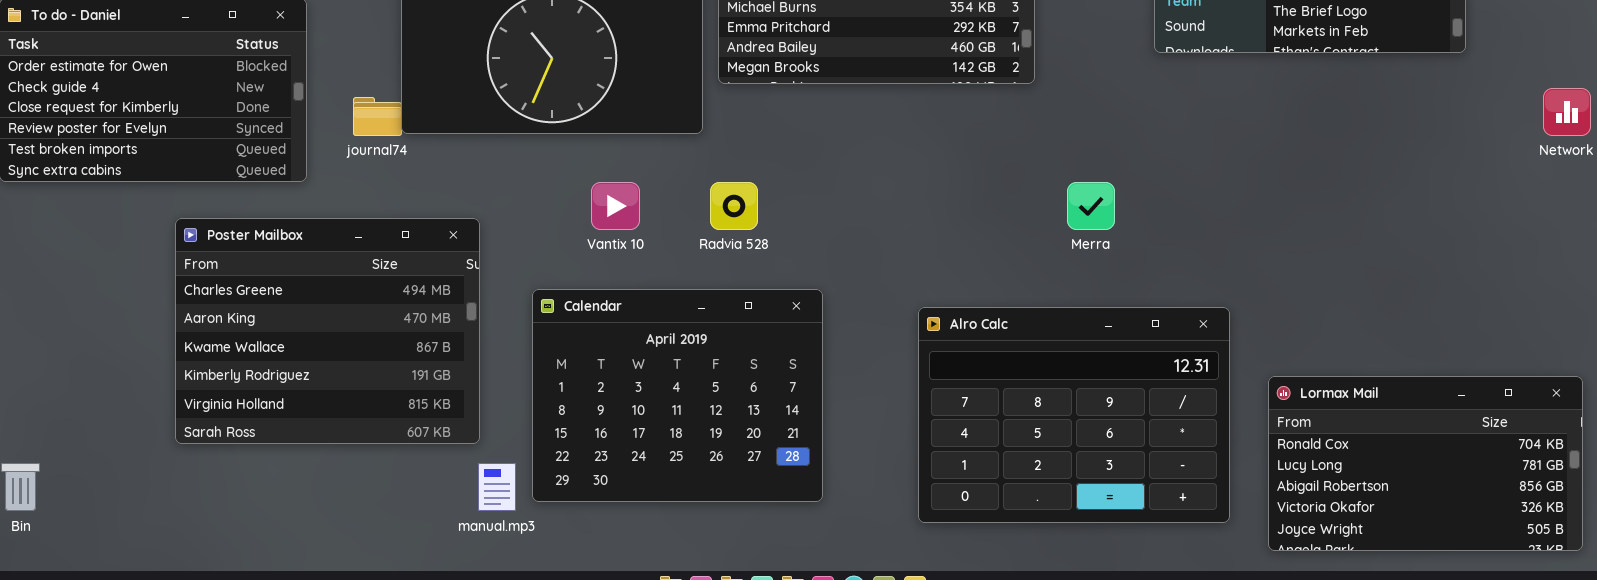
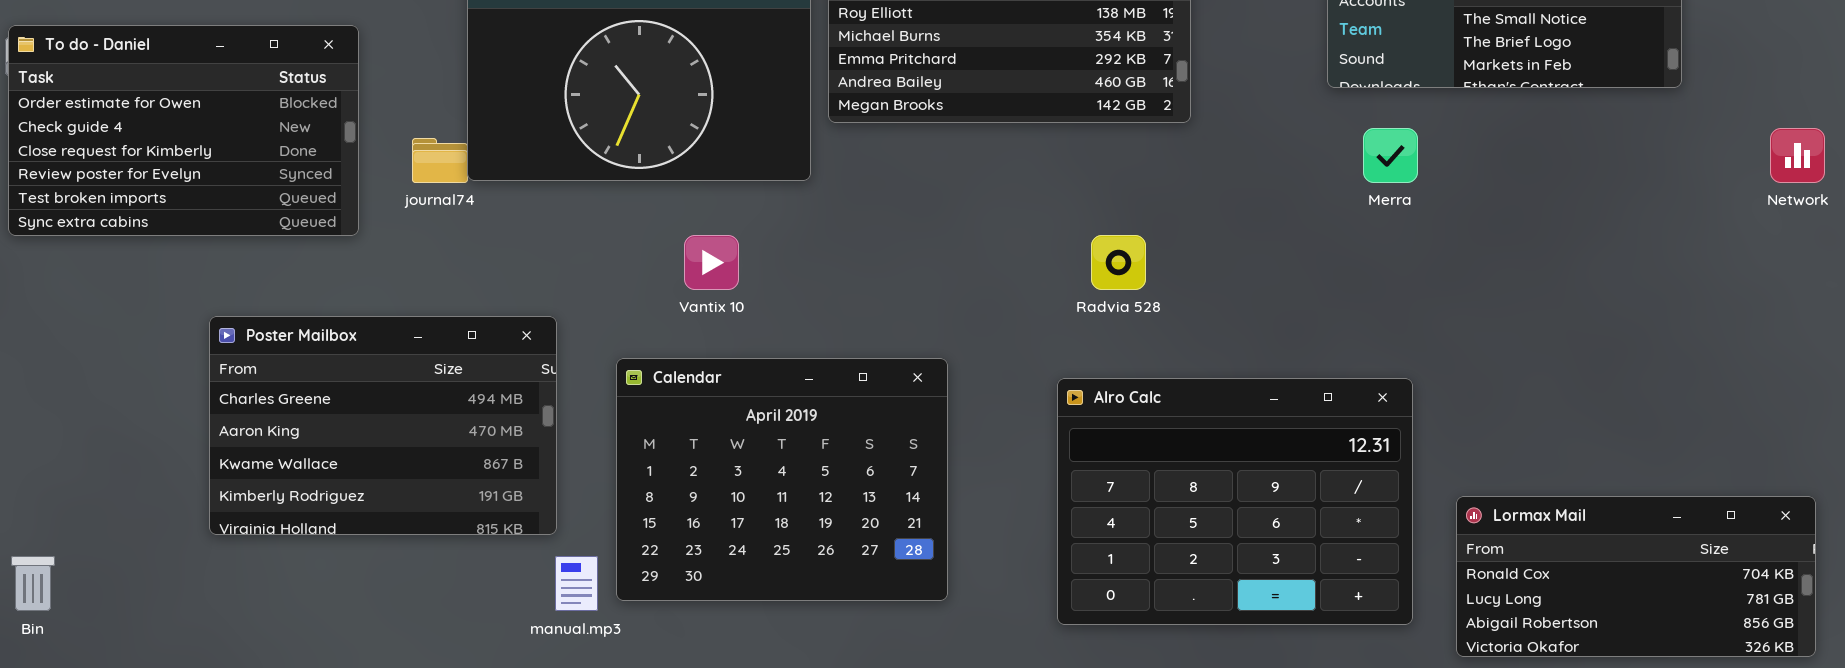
Radvia 528: [710,182,758,230] -> [1091,235,1146,290], moved
Merra: [1067,182,1115,230] -> [1363,128,1418,183], moved
Poster Mailbox: [175,218,480,444] -> [209,316,557,535], resized
Lormax Mail: [1268,376,1583,551] -> [1456,496,1816,657], resized

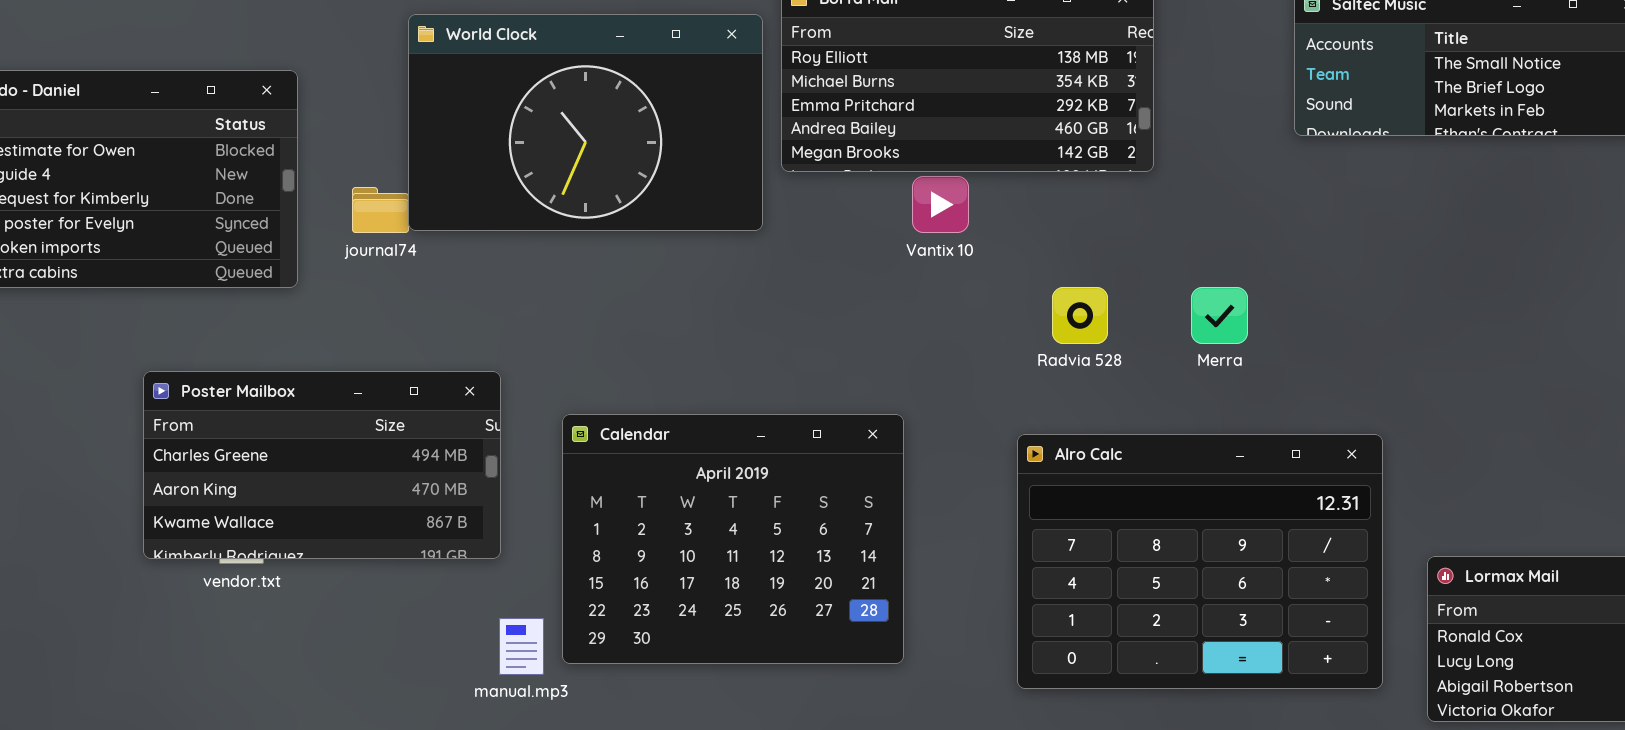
Merra: [1363,128,1418,183] -> [1191,287,1248,344], moved
Vantix 10: [684,235,739,290] -> [912,176,969,233], moved
Poster Mailbox: [209,316,557,535] -> [143,371,501,559], resized

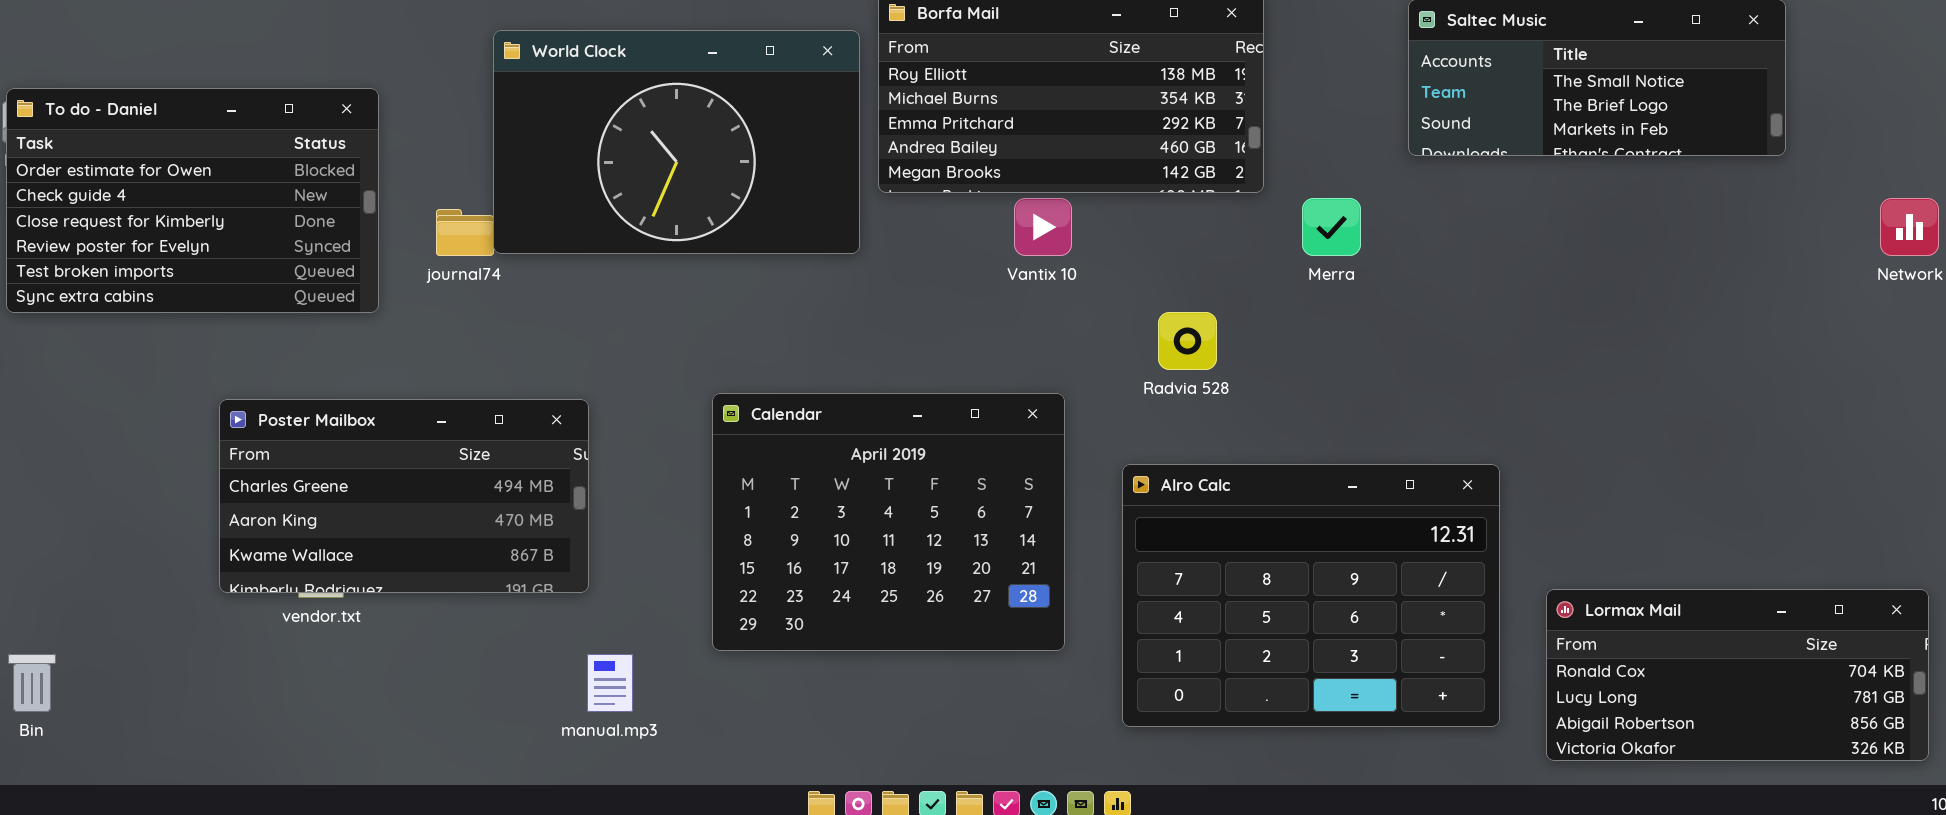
Merra: [1191,287,1248,344] -> [1302,198,1361,256], moved
Calendar: [562,414,904,664] -> [712,393,1065,651], moved

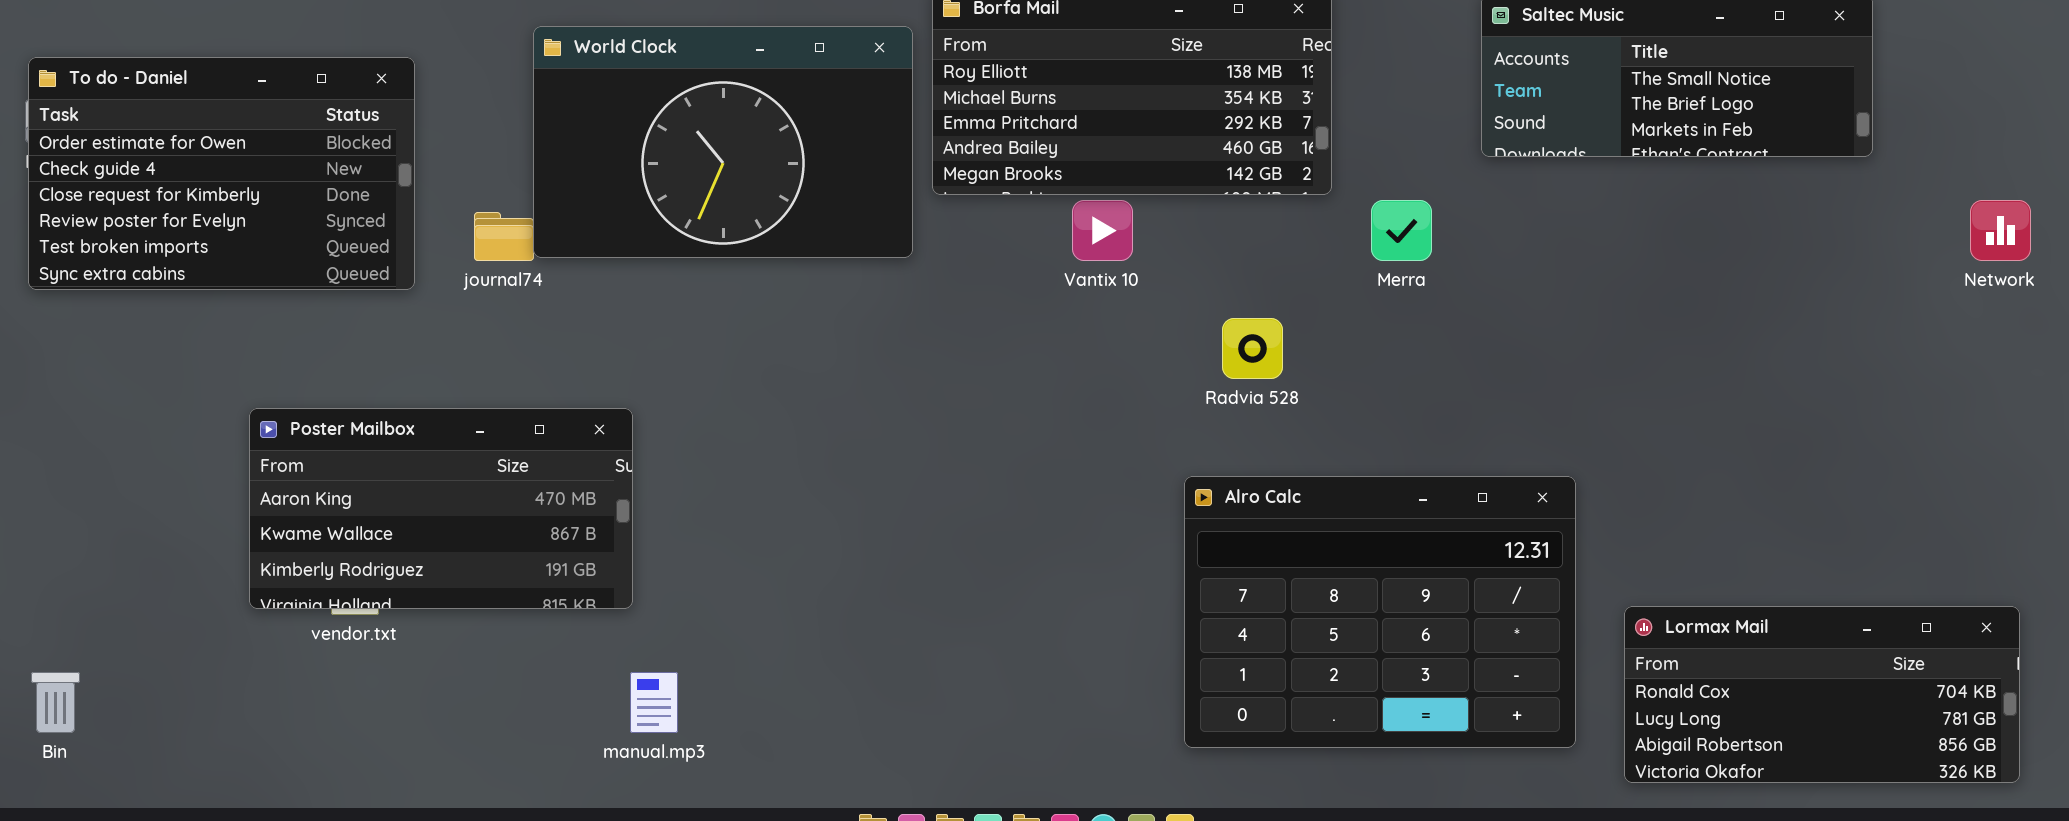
To do - Daniel: [6,88,379,313] -> [28,57,415,290], moved
Calendar: [712,393,1065,651] -> none, closed
Poster Mailbox: [219,399,589,593] -> [249,408,633,609], scrolled down 1 row

